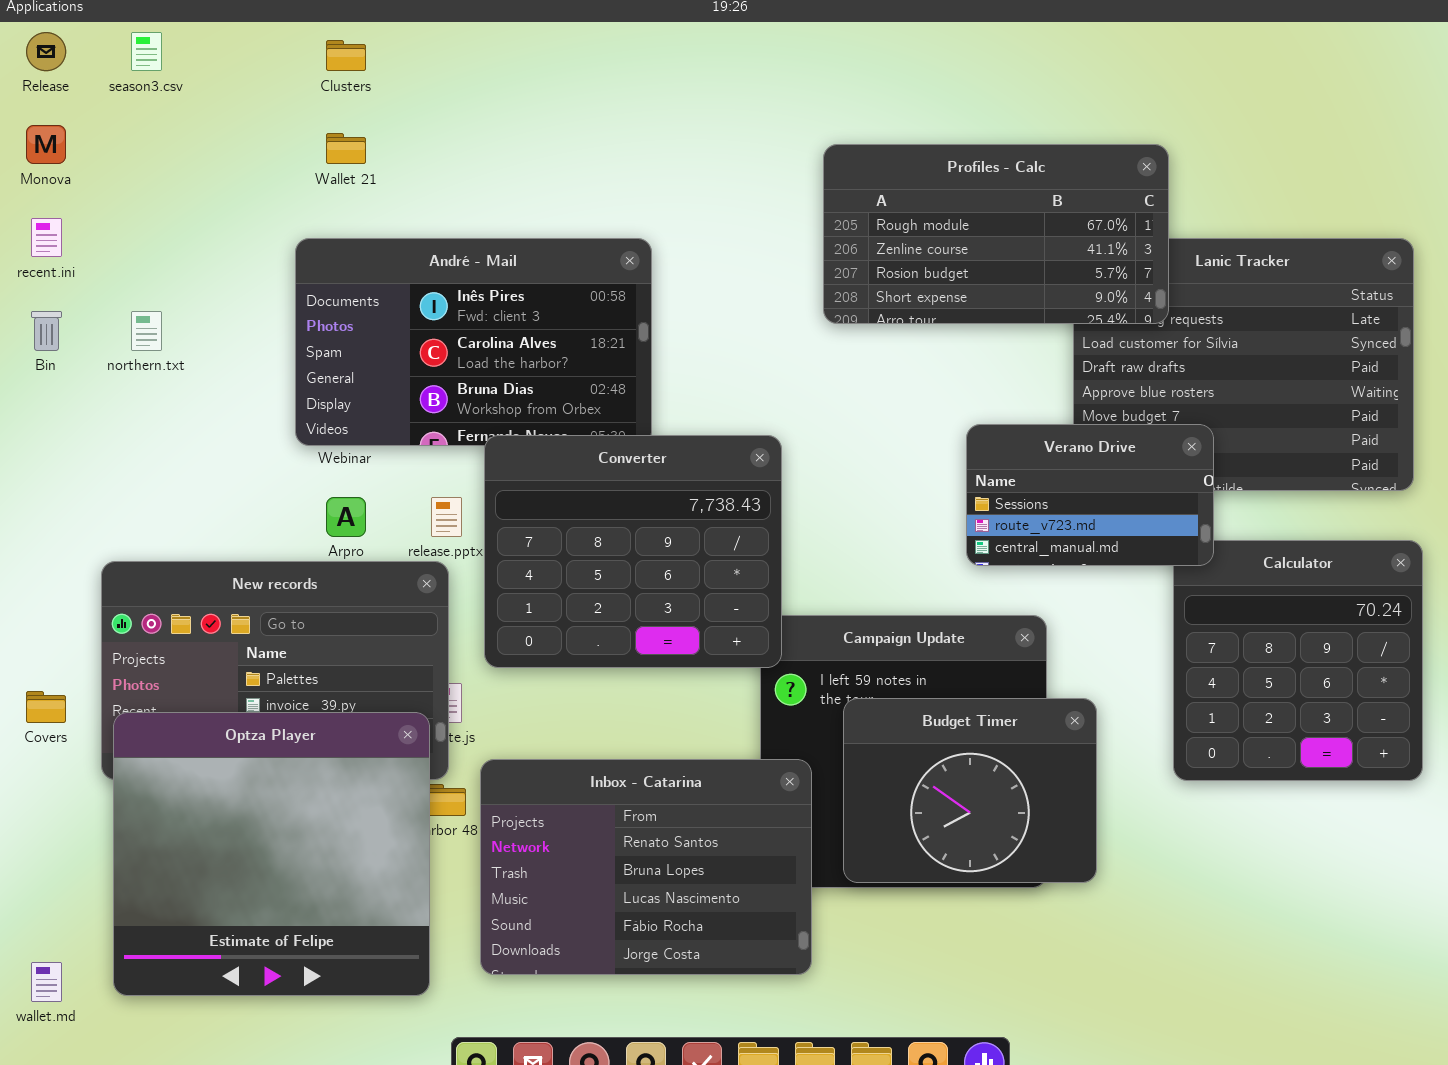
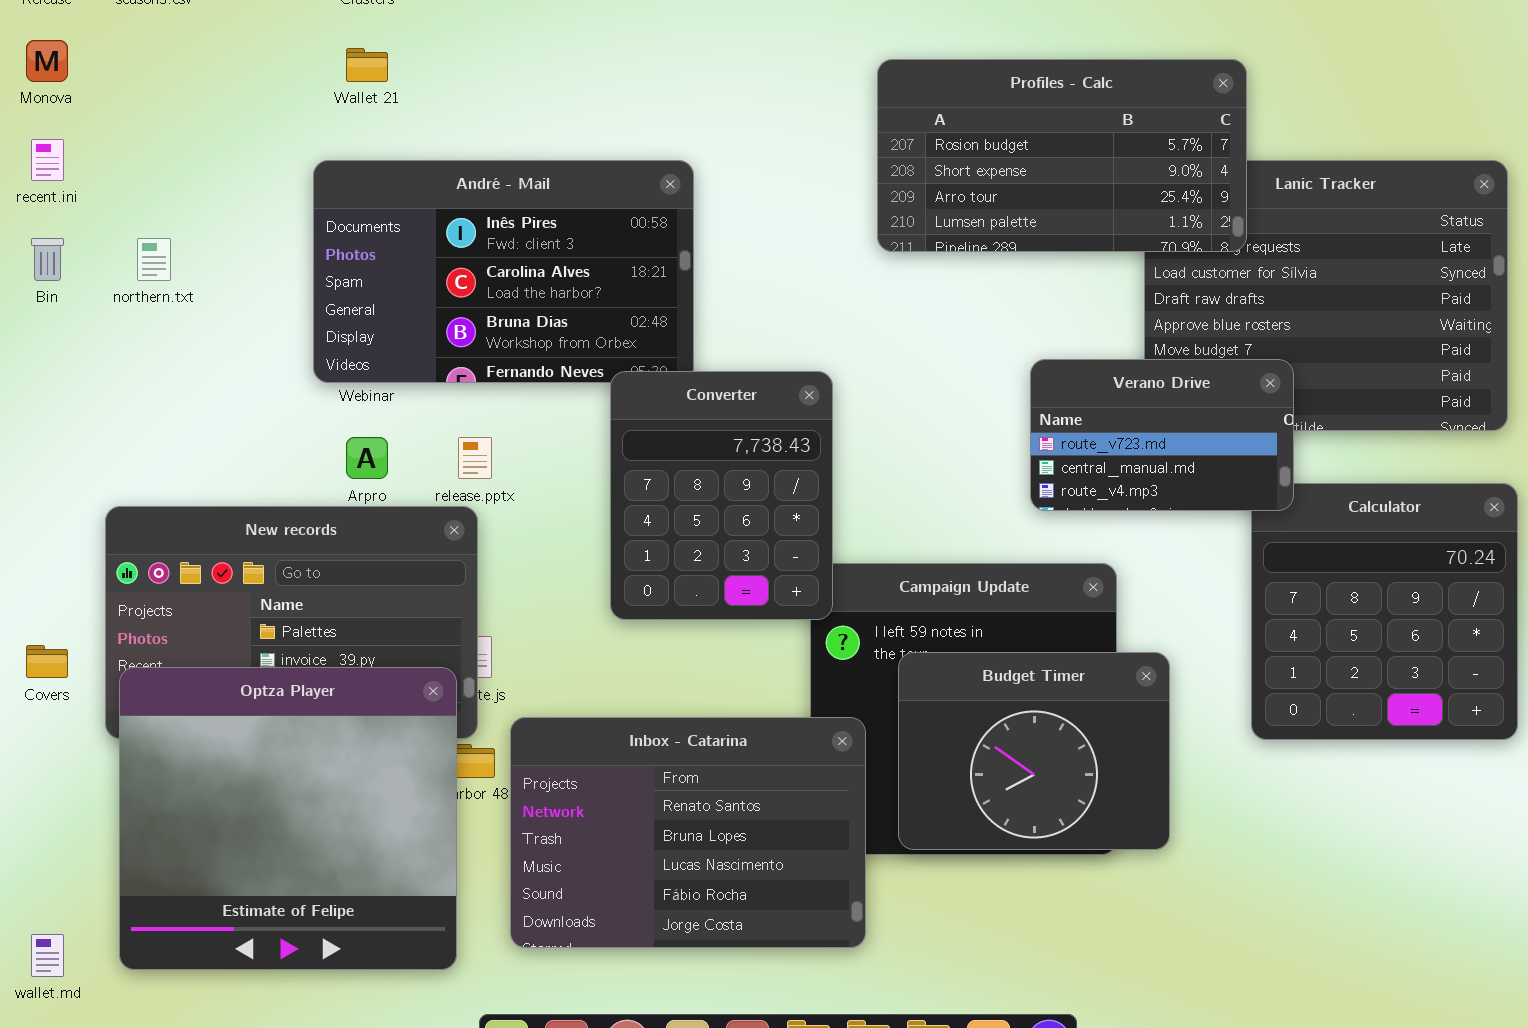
Profiles - Calc: [823,144,1169,324] -> [877,59,1247,252], scrolled down 2 rows
Verano Drive: [966,424,1214,566] -> [1030,359,1294,511], scrolled down 1 row
Converter: [484,435,782,668] -> [610,371,833,620], resized

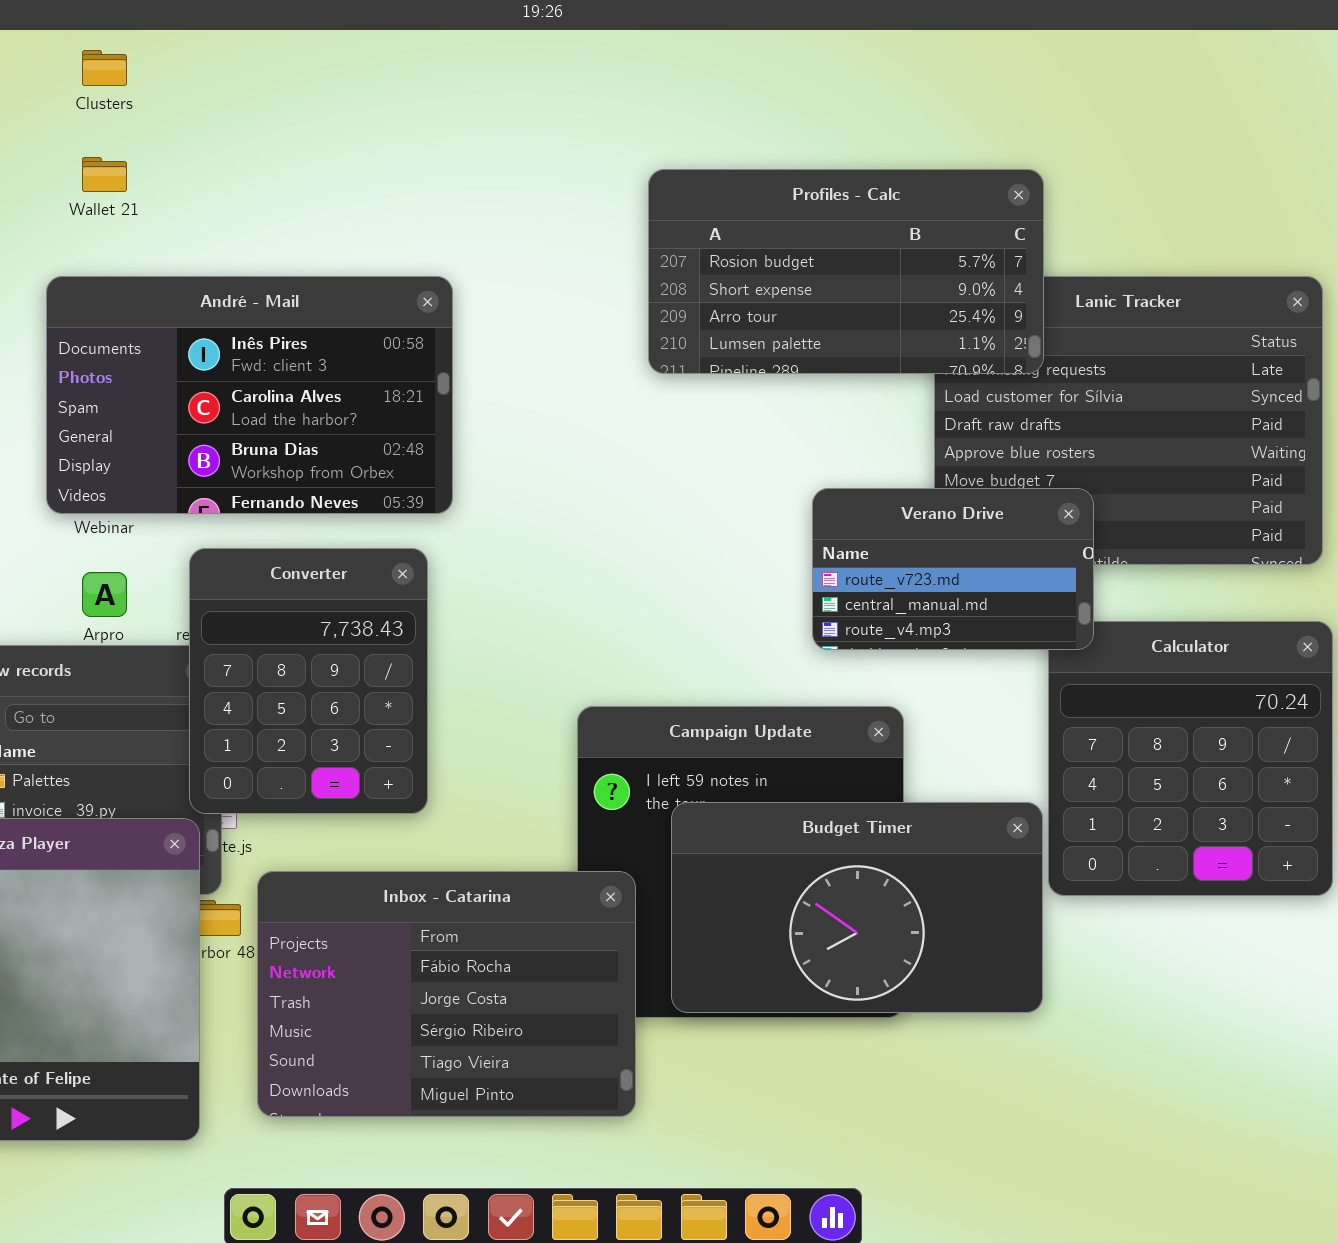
Converter: [610,371,833,620] -> [189,548,428,814], moved
Budget Timer: [898,652,1170,850] -> [671,802,1043,1013], resized
Inbox - Catarina: [510,717,866,948] -> [257,871,636,1117], scrolled down 3 rows

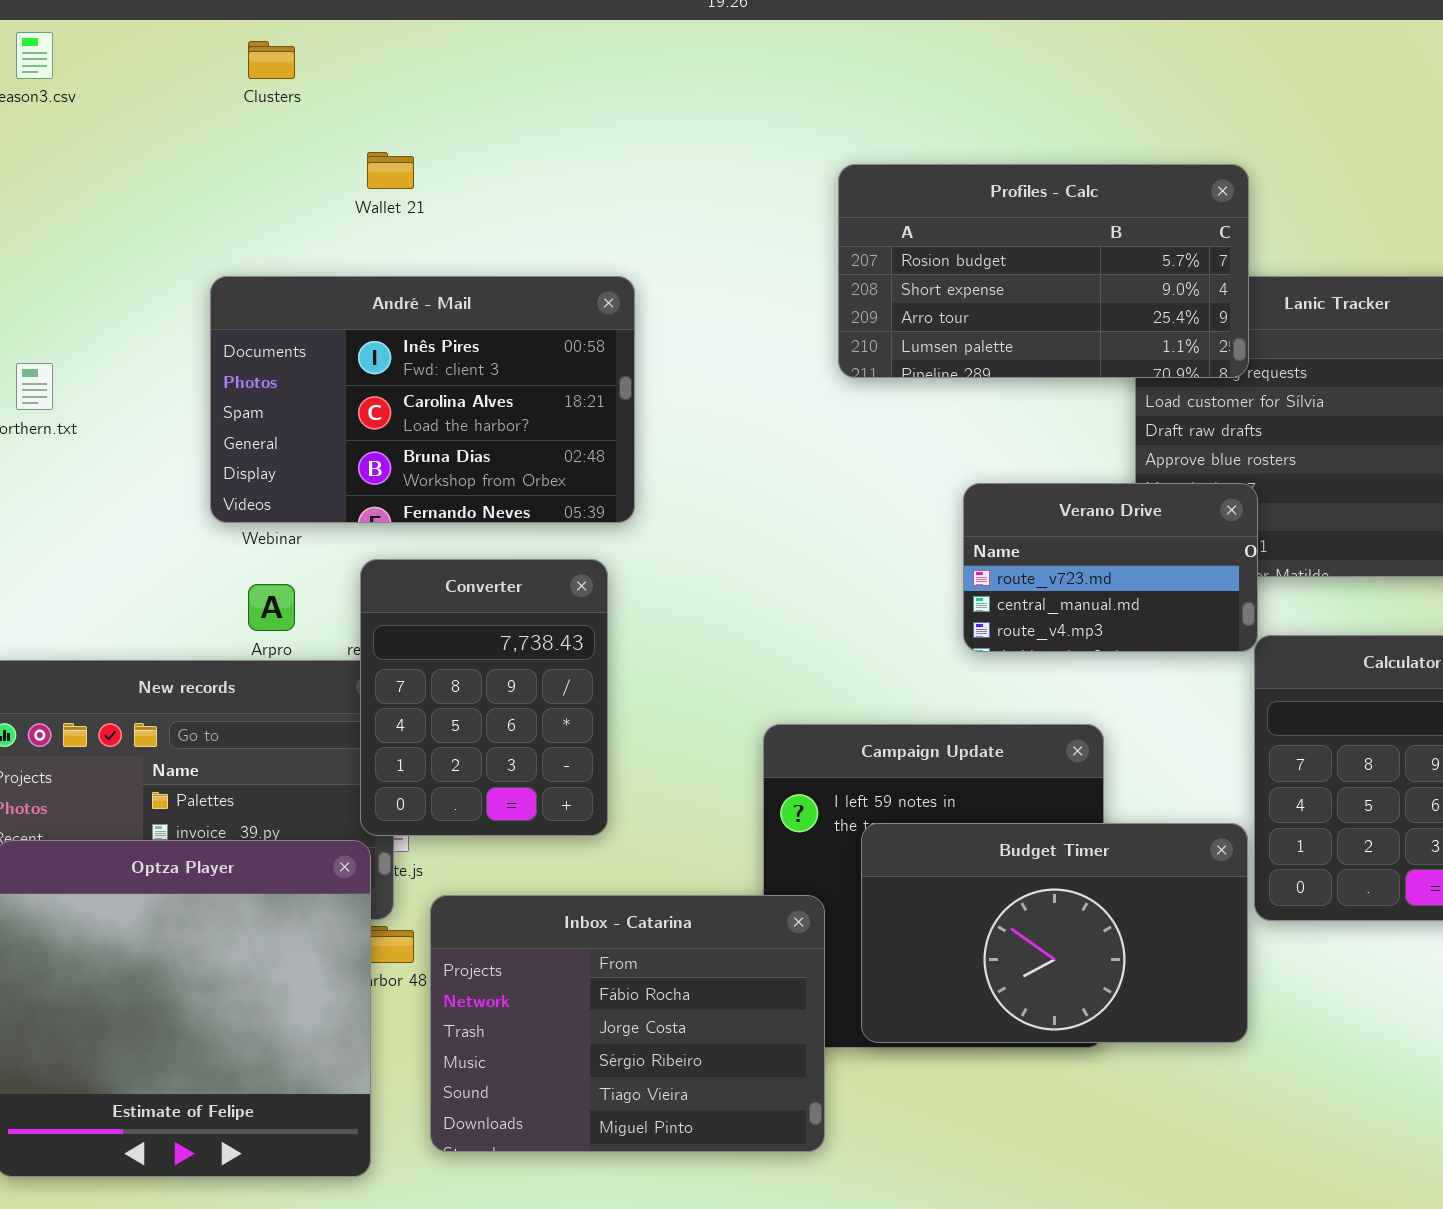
Wallet 21: [82,157,127,192] -> [367,152,414,189], moved
Verano Drive: [812,488,1094,650] -> [963,483,1258,652], moved

